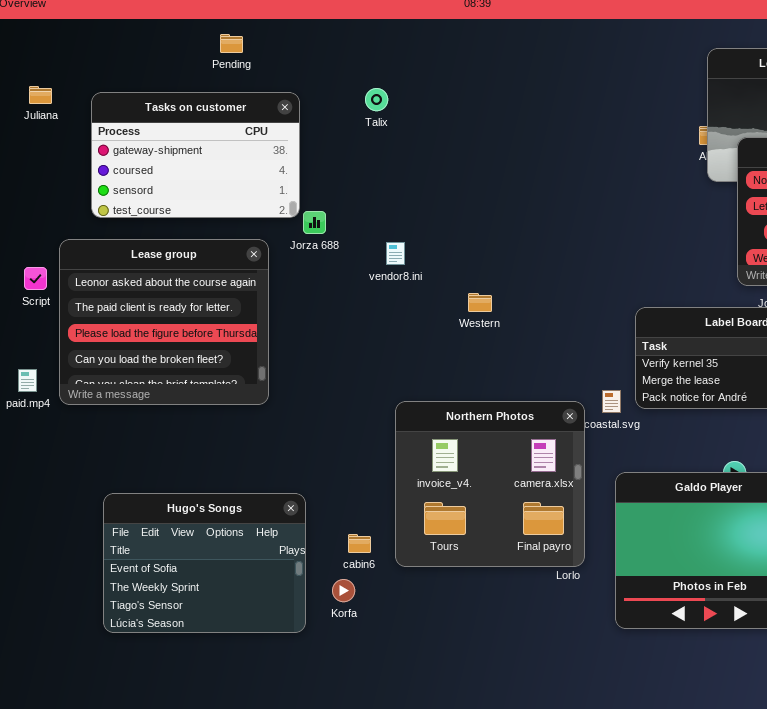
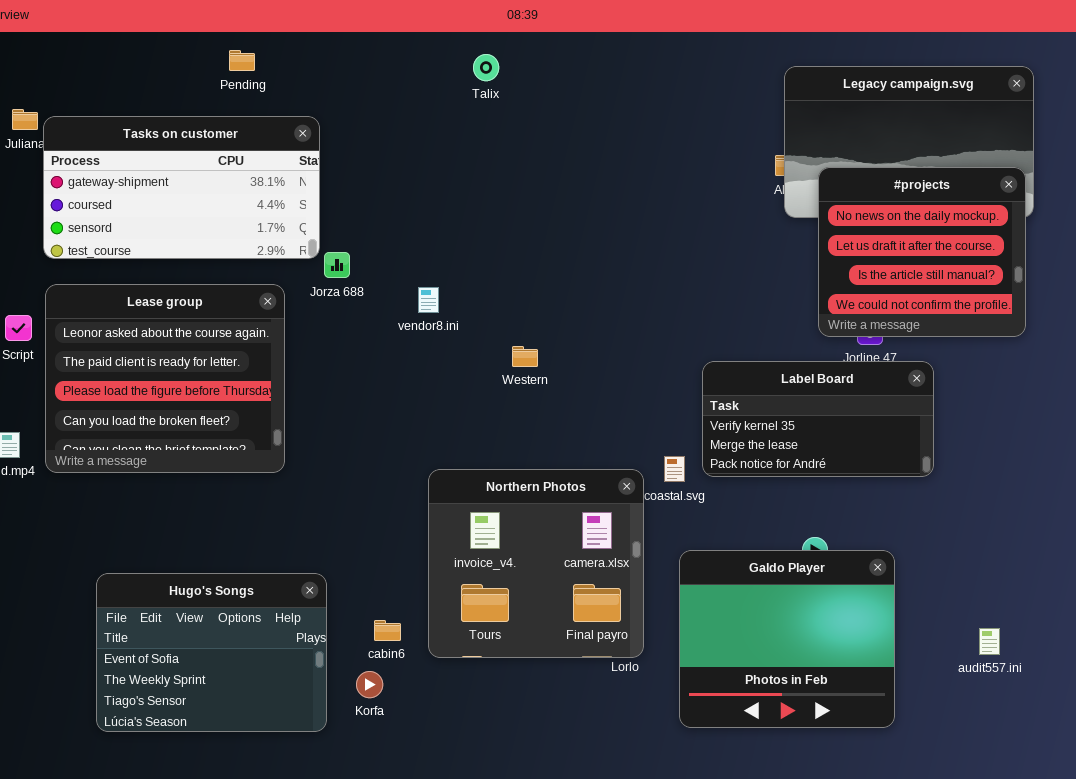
Talix: [365,88,388,111] -> [473,54,499,81], moved
Tasks on customer: [91,92,300,218] -> [43,116,320,259], resized

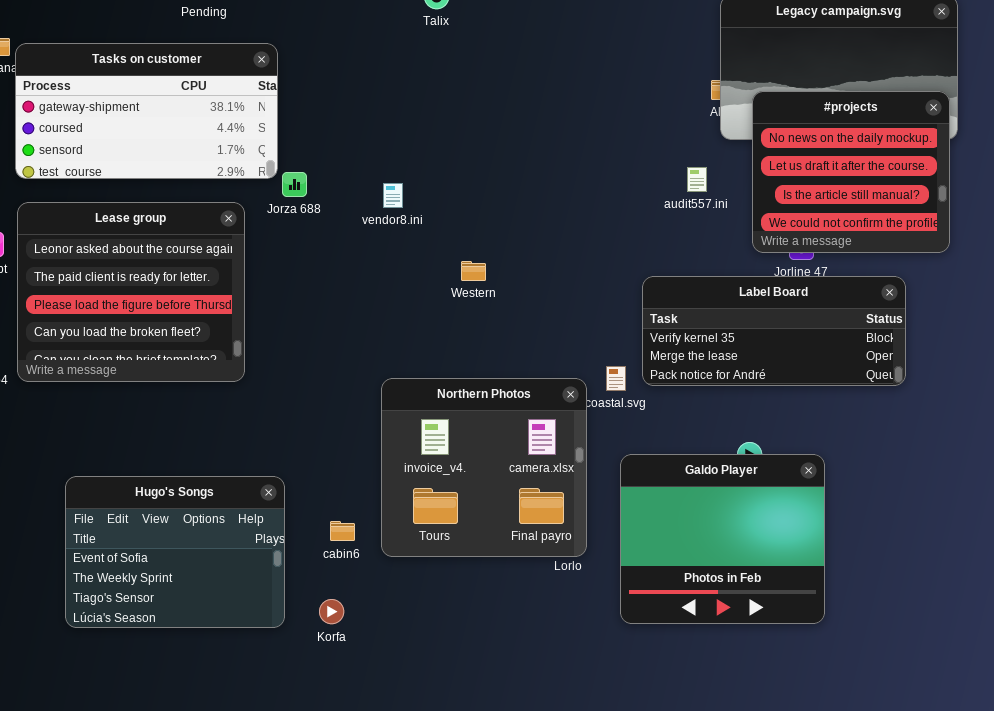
vendor8.ini: [418,287,439,313] -> [383,183,403,208], moved
Label Board: [702,361,934,477] -> [642,276,906,386], resized
audit557.ini: [979,628,1000,655] -> [687,167,707,192], moved
Korfa: [356,671,383,698] -> [319,599,344,624], moved

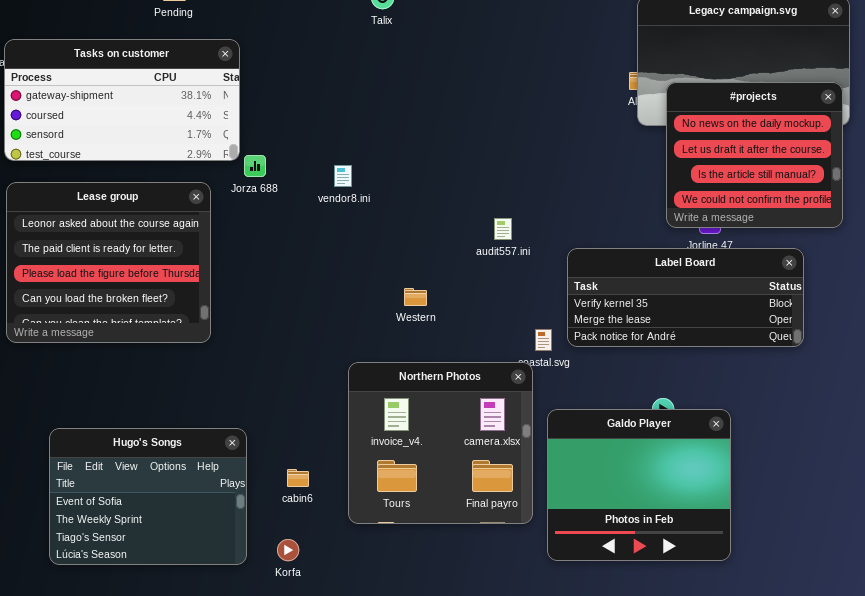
audit557.ini: [687,167,707,192] -> [494,218,512,240], moved
Western: [461,261,486,281] -> [404,288,427,306], moved
Northern Photos: [381,378,587,557] -> [348,362,533,524], moved

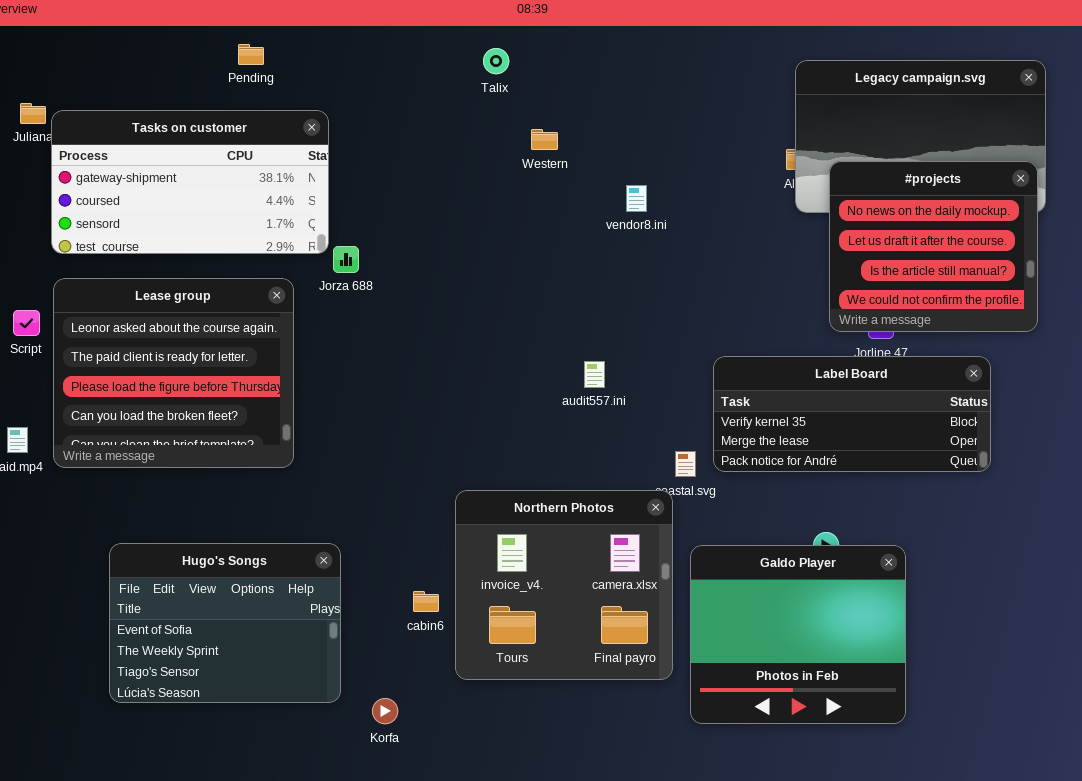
vendor8.ini: [334,165,352,187] -> [626,185,647,212], moved
audit557.ini: [494,218,512,240] -> [584,361,605,388], moved
Western: [404,288,427,306] -> [531,129,558,150], moved
Hugo's Songs: [49,428,247,565] -> [109,543,341,703], moved
cabin6: [287,469,309,487] -> [413,591,439,612], moved

